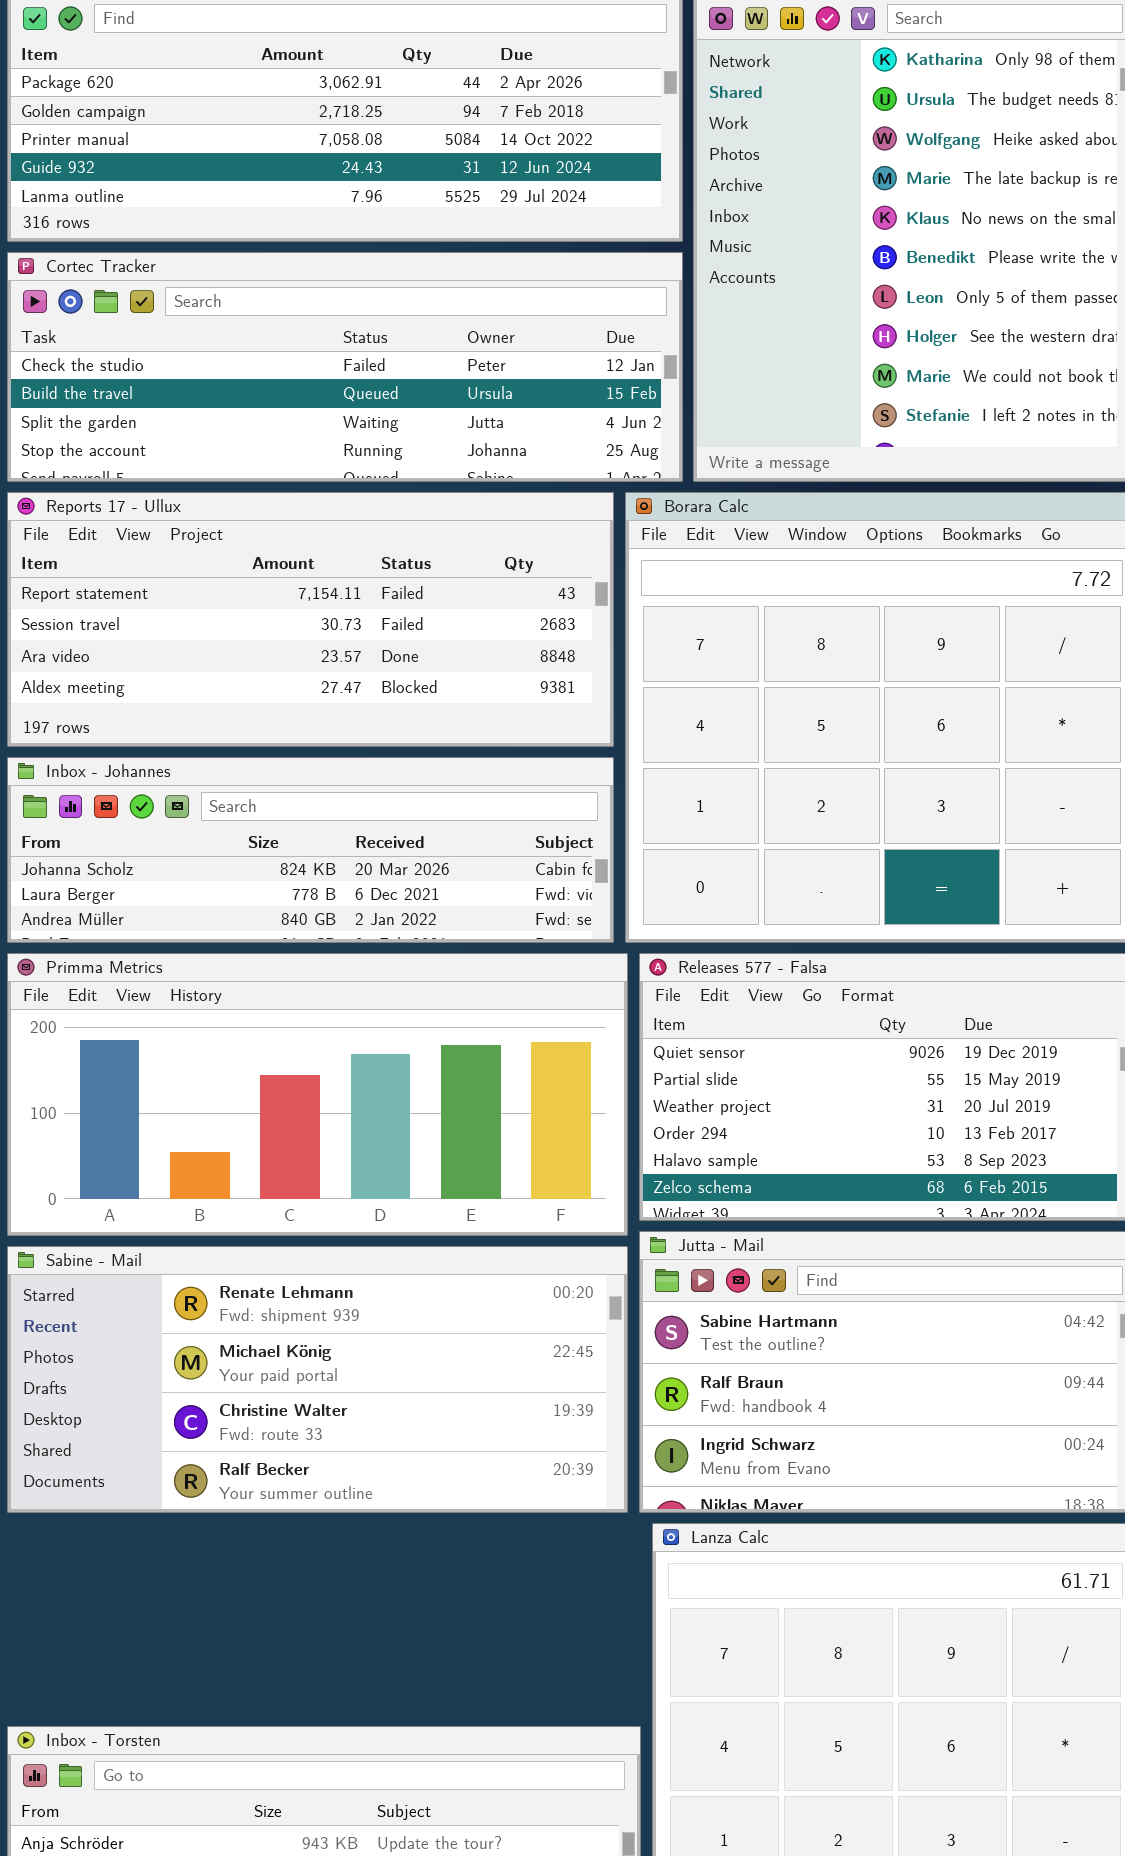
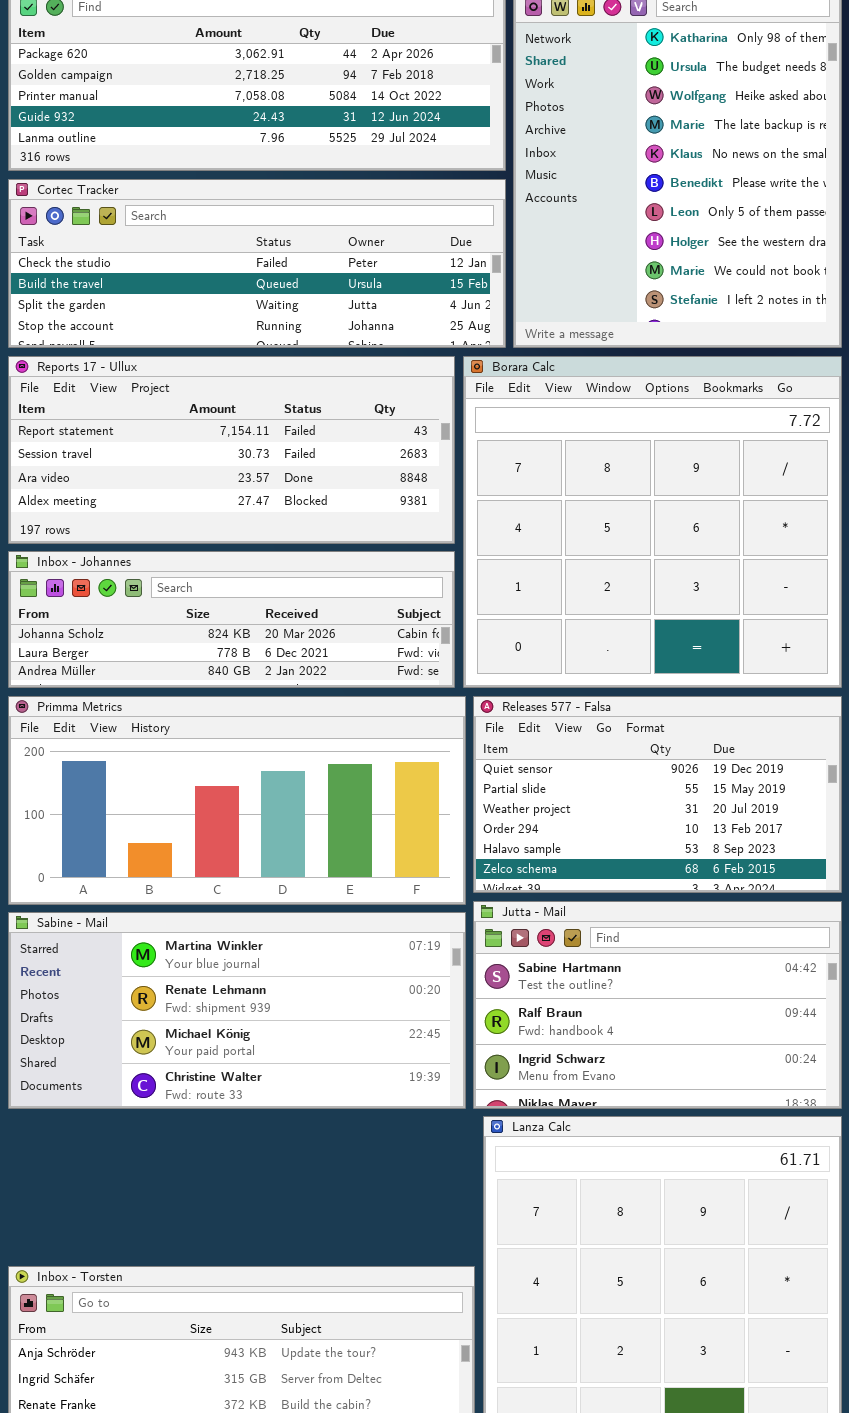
Sabine - Mail: [7,1246,628,1513] -> [8,912,466,1109], scrolled up 1 row

